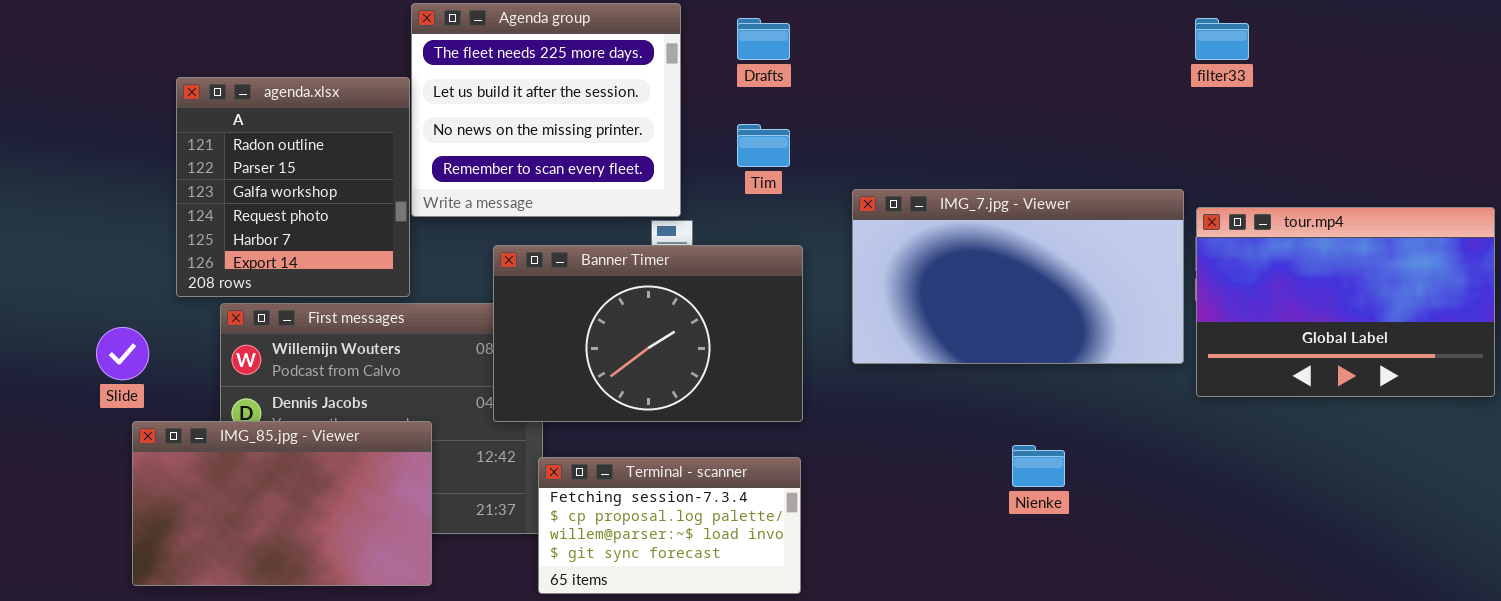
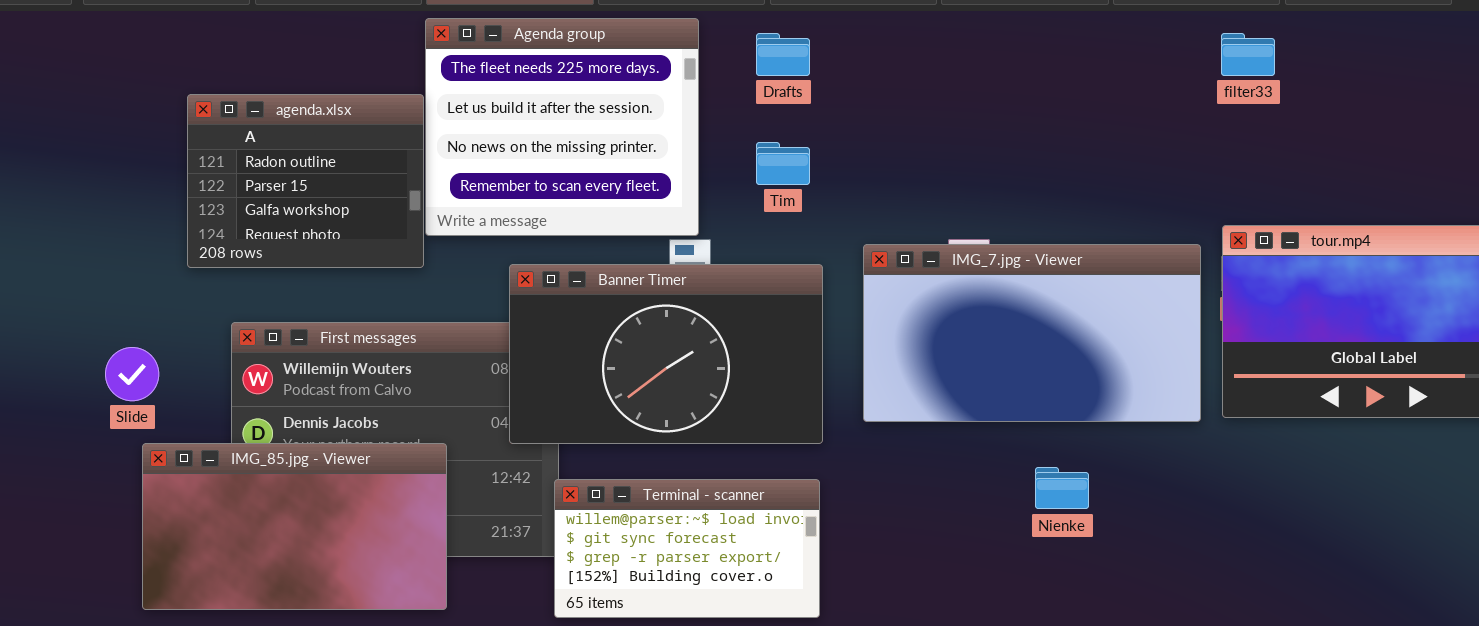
agenda.xlsx: [176,77,410,297] -> [187,94,424,268], resized
IMG_7.jpg - Viewer: [852,189,1184,364] -> [863,244,1201,422], moved
Terminal - scanner: [538,457,801,594] -> [554,479,820,618], scrolled down 2 rows

